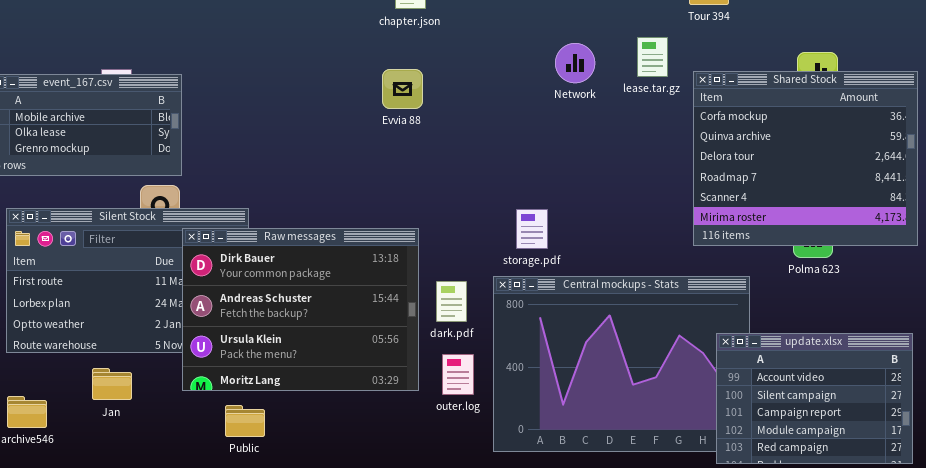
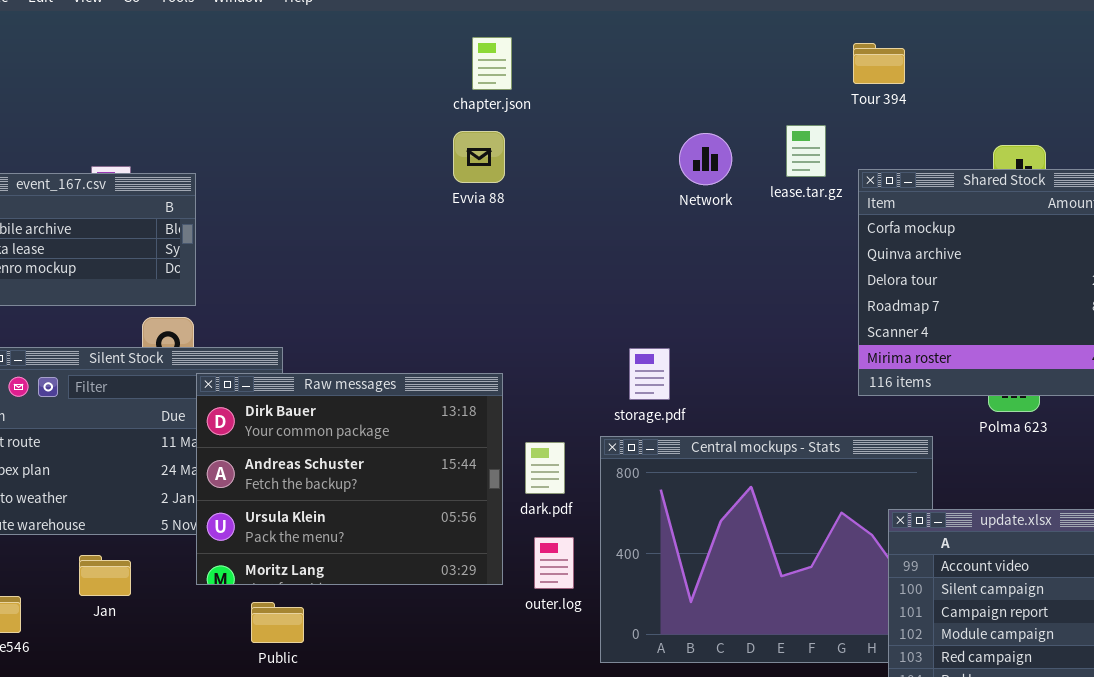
Evvia 88: [382,69,423,109] -> [453,131,505,183], moved

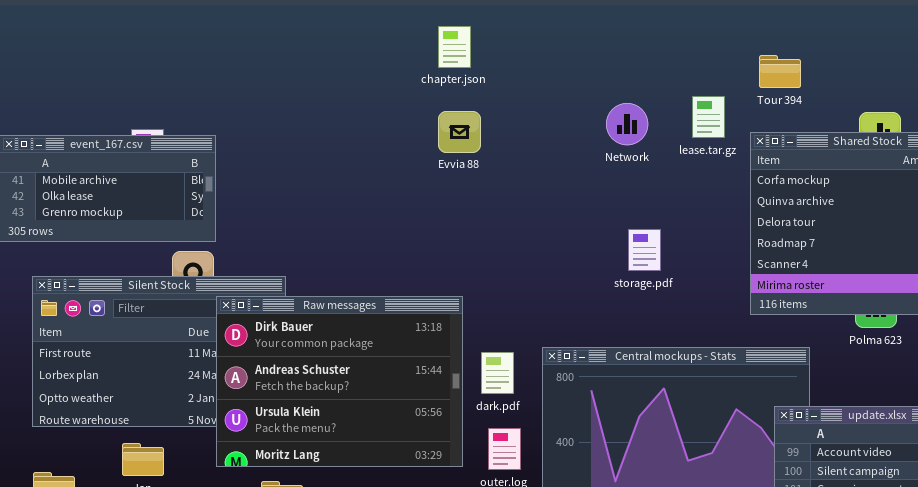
Tour 394: [853,43,905,84] -> [759,55,801,88], moved
Evvia 88: [453,131,505,183] -> [438,111,481,153], moved
storage.pdf: [629,348,670,400] -> [628,229,661,271], moved

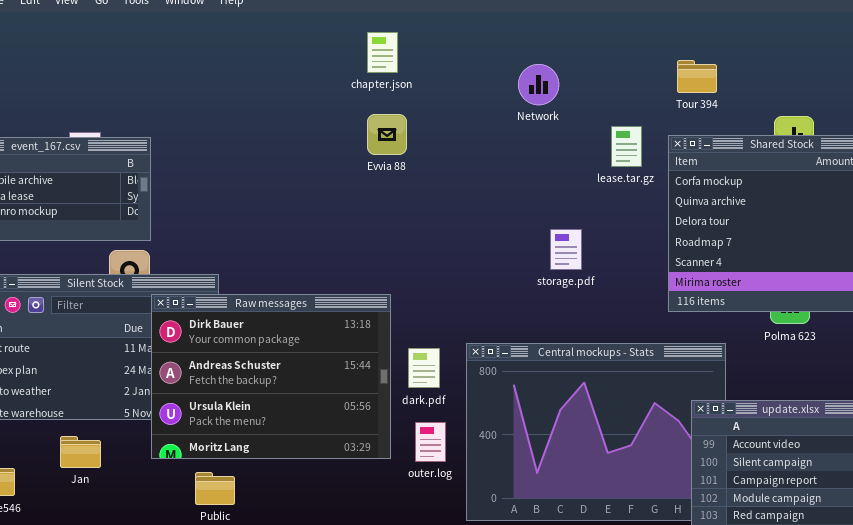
lease.tar.gz: [692,96,725,138] -> [611,126,642,167], moved
Network: [606,103,648,145] -> [518,64,559,105], moved

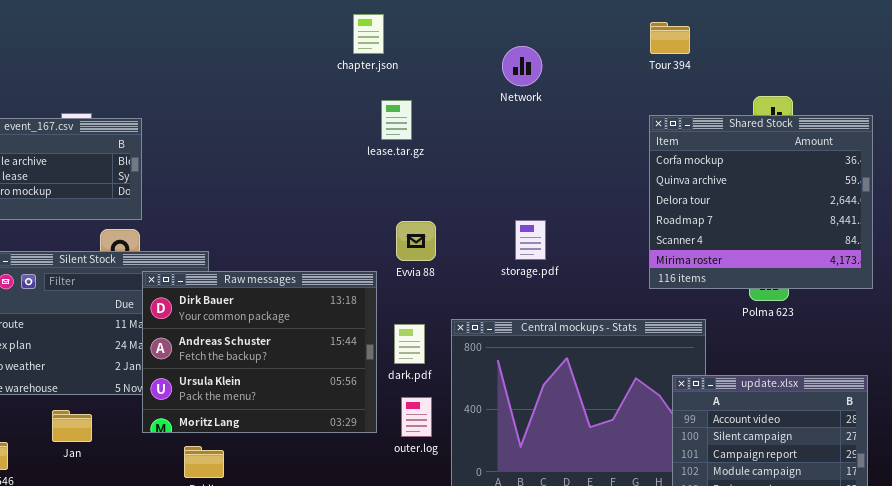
Tour 394: [677,60,717,93] -> [650,22,690,54], moved
Evvia 88: [367,114,407,155] -> [396,221,436,261], moved
lease.tar.gz: [611,126,642,167] -> [381,100,412,140], moved
storage.pdf: [550,229,582,270] -> [515,220,546,260], moved

